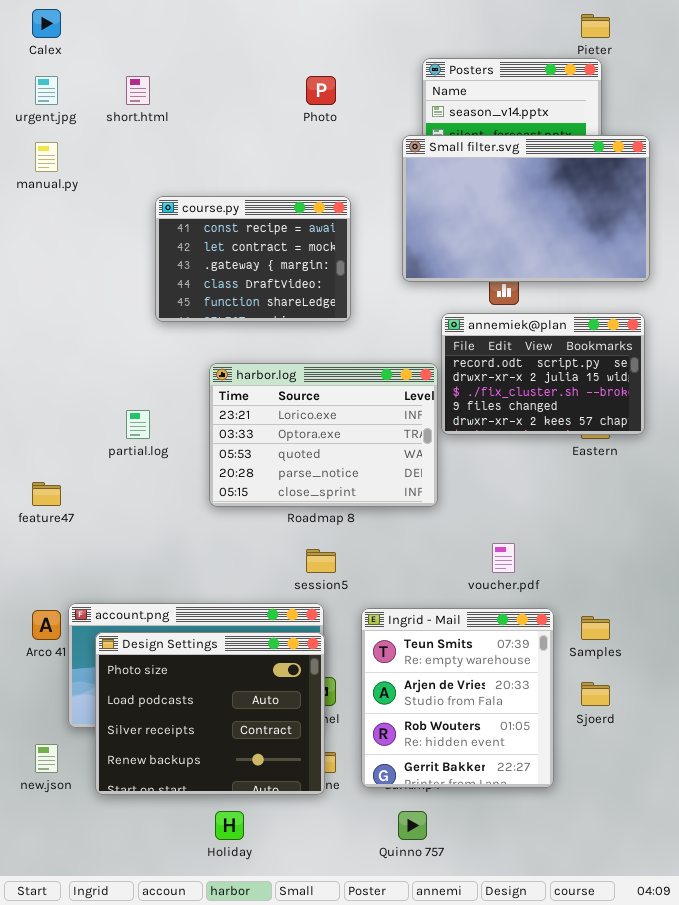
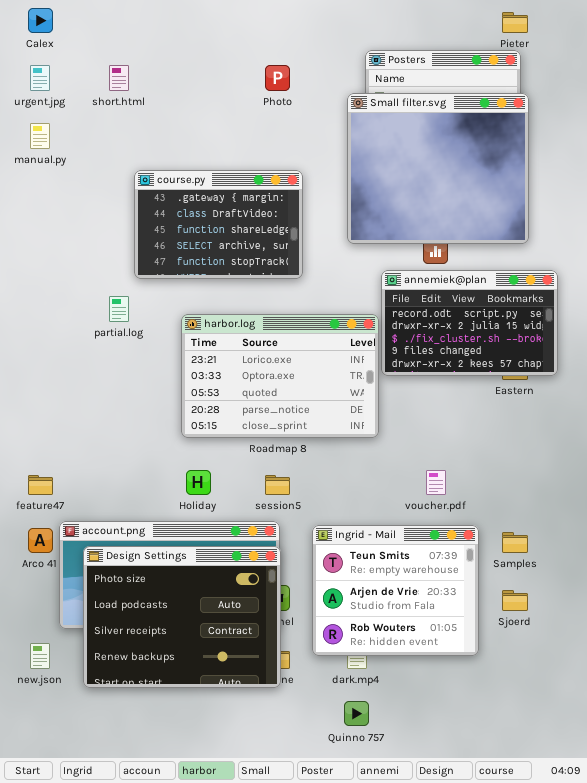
Small filter.svg: [402,135,650,282] -> [347,93,529,244], resized
course.py: [155,196,351,322] -> [134,170,303,279], scrolled down 2 rows
partial.log: [126,410,150,439] -> [109,296,129,322], moved
feature47: [32,482,61,506] -> [28,475,53,495], moved
Ingrid - Mail: [361,608,554,788] -> [312,525,479,656], resized
Holiday: [215,811,244,840] -> [186,470,211,495], moved

